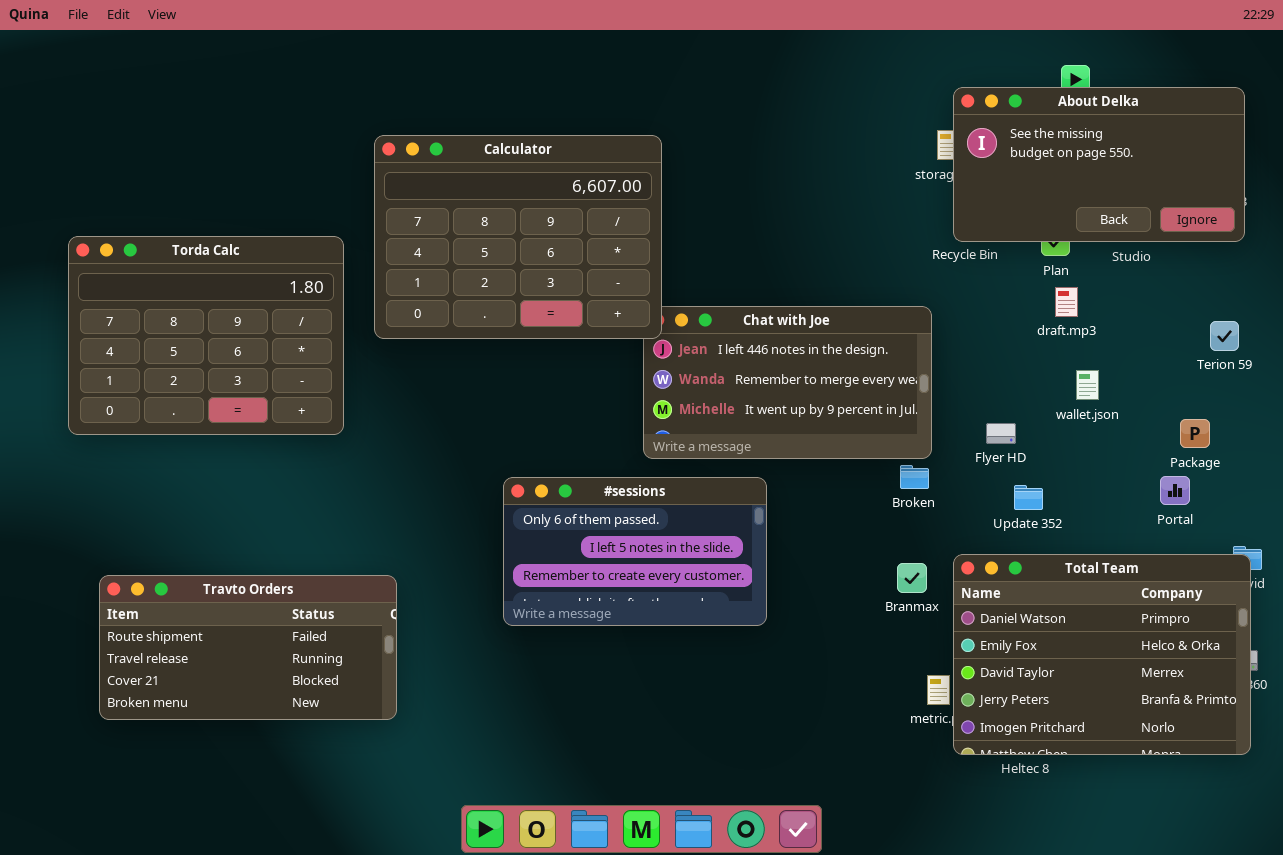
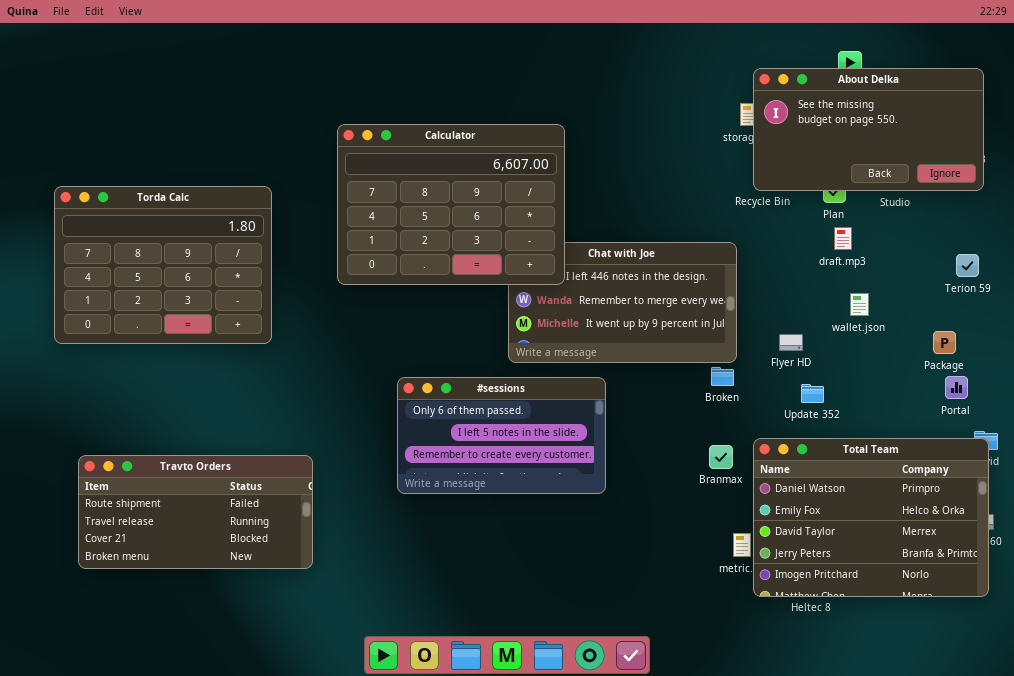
Calculator: [374,135,662,339] -> [337,124,565,285], moved
Portal: [1160,476,1190,505] -> [945,376,968,399], moved

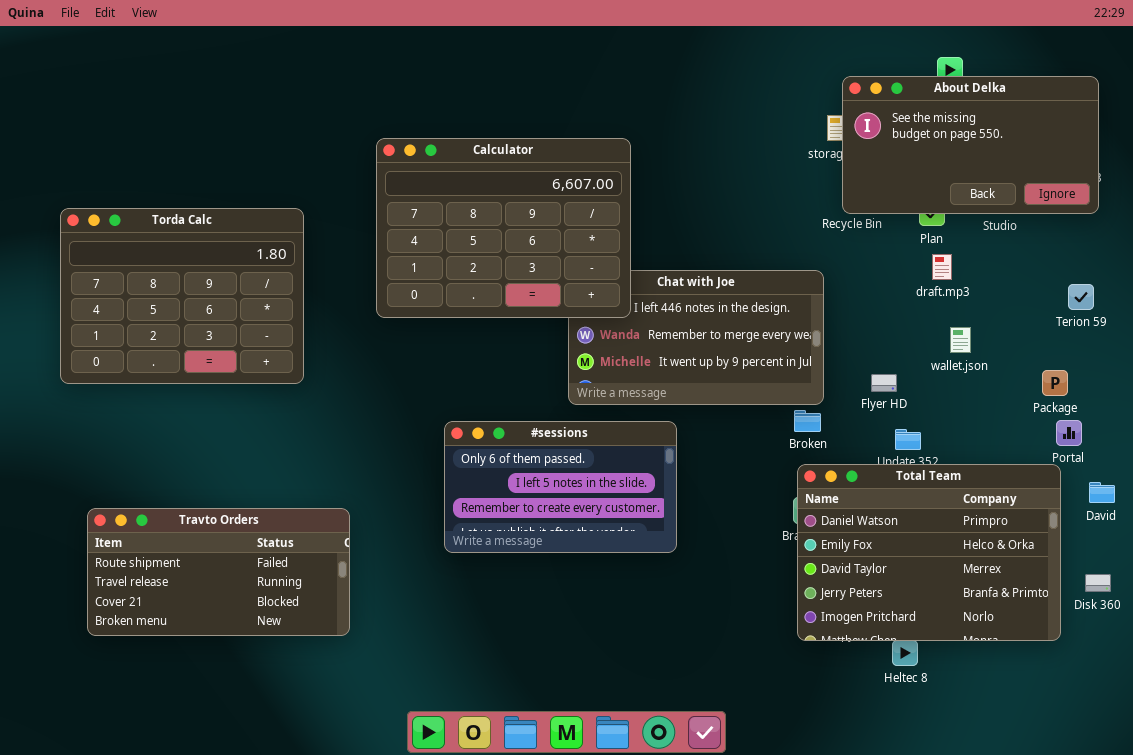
Total Team: [753,438,989,597] -> [797,464,1061,641], moved

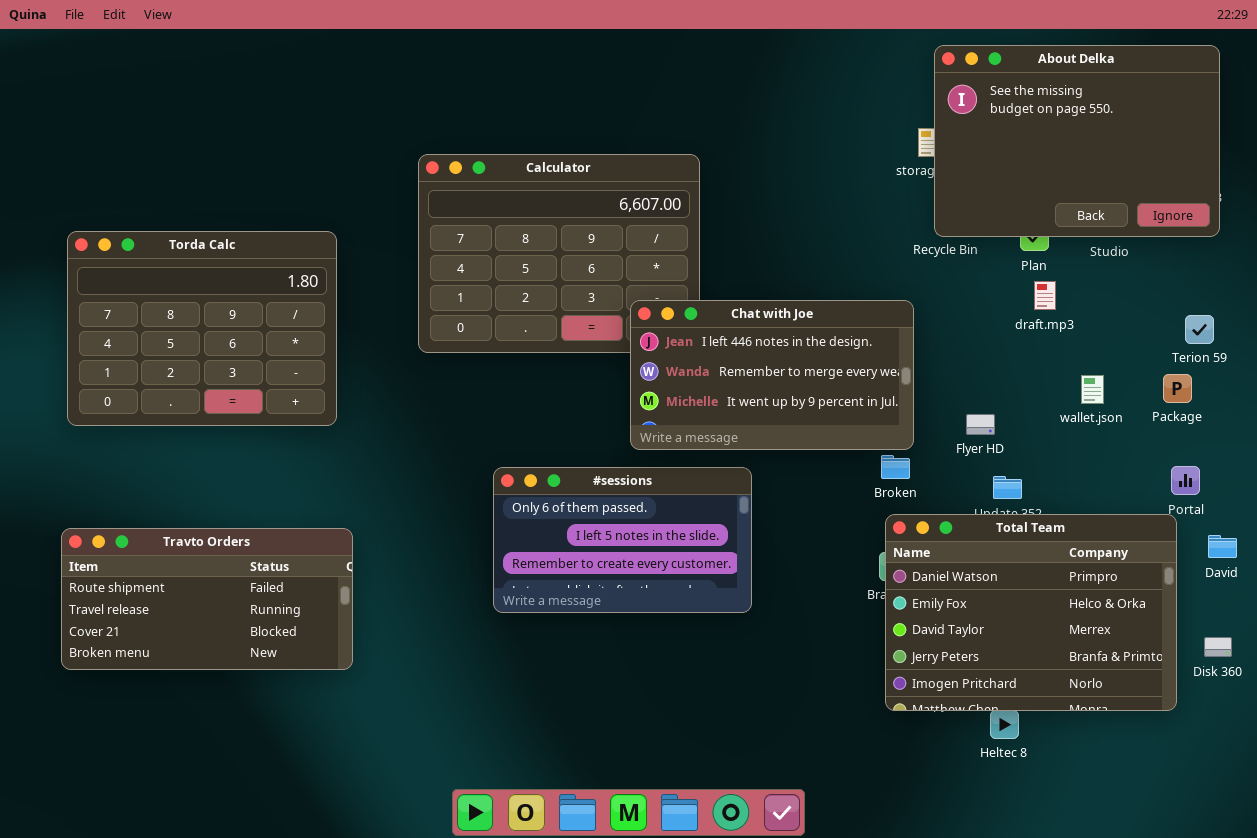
About Delka: [842,76,1099,214] -> [934,45,1220,237], resized
Chat with Joe: [568,270,824,405] -> [630,300,914,450], raised
wallet.json: [950,327,971,353] -> [1081,375,1104,404], moved
Package: [1042,370,1068,396] -> [1163,374,1192,403], moved
Travto Orders: [87,508,350,636] -> [61,528,353,670], moved

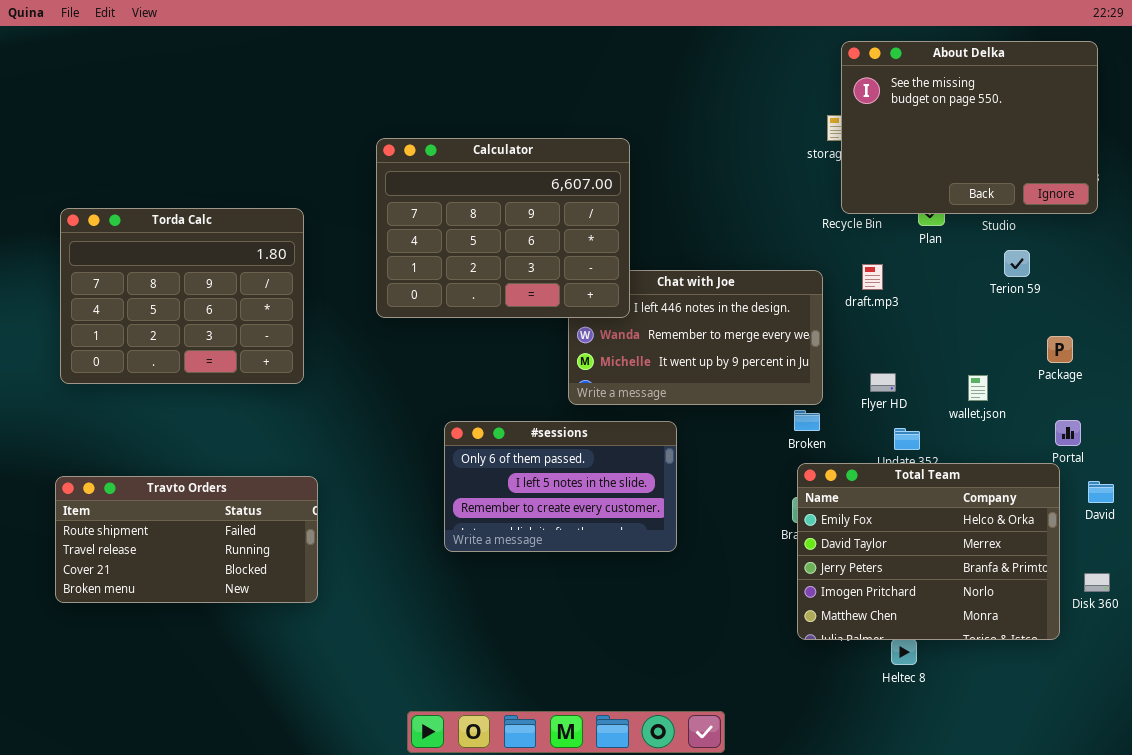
Calculator: [418,154,700,353] -> [376,138,630,318], raised
draft.mp3: [1034,281,1056,310] -> [862,264,883,290], moved
Terion 59: [1185,315,1214,344] -> [1004,250,1030,277], moved
wallet.json: [1081,375,1104,404] -> [968,375,988,401], moved
Total Team: [885,514,1177,711] -> [797,463,1060,640], scrolled down 1 row

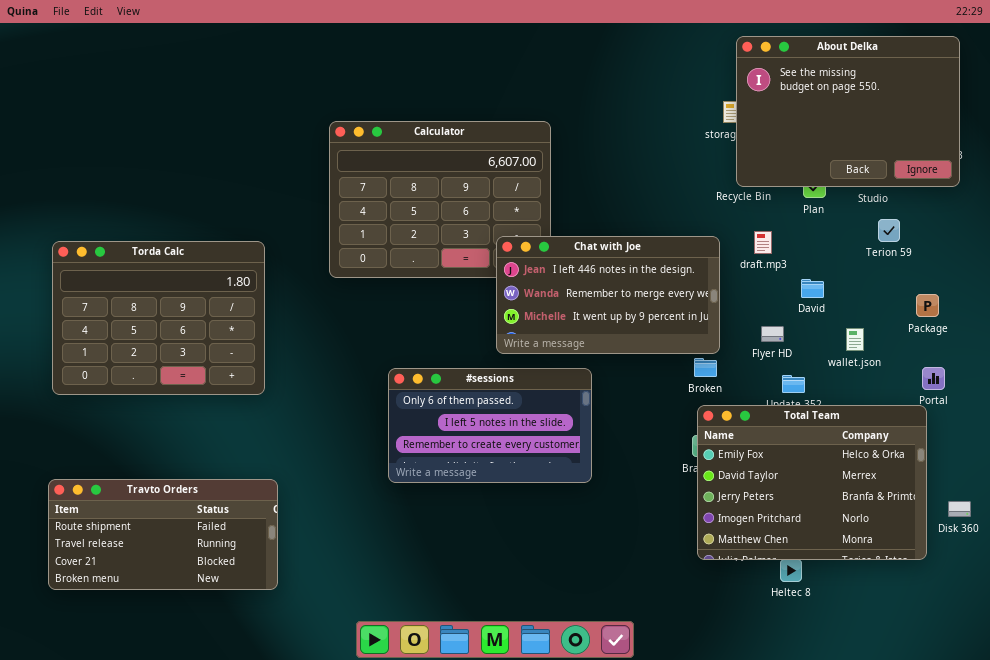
Torda Calc: [60,208,304,384] -> [52,241,265,395], moved
Chat with Joe: [568,270,823,405] -> [496,236,720,354], raised
Travto Orders: [55,476,318,603] -> [48,479,278,590], moved
David: [1088,481,1114,503] -> [801,279,824,298], moved

